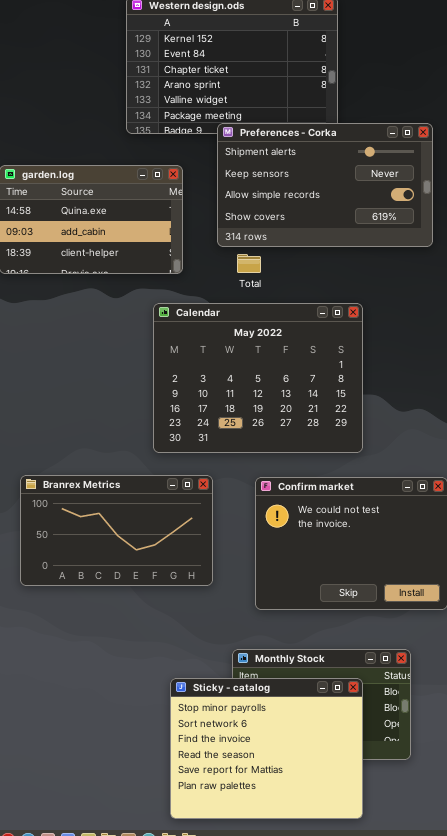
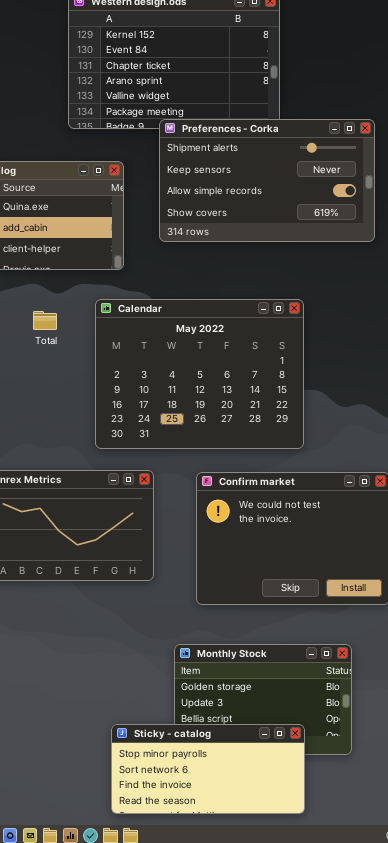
Total: [237,254,261,273] -> [33,311,57,330], moved
Sticky - catalog: [170,678,363,819] -> [111,724,305,814], resized

